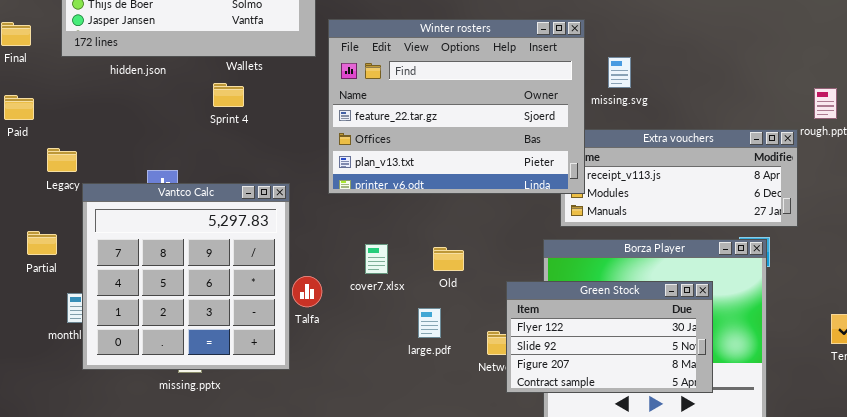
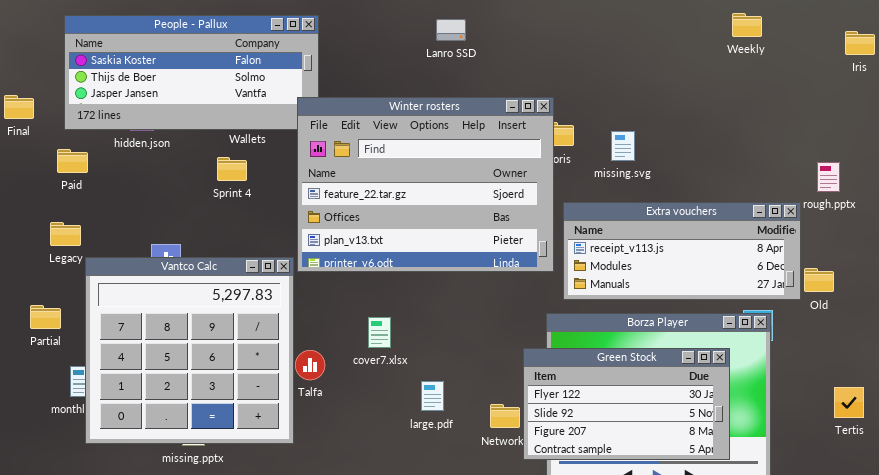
Winter rosters: [328,19,585,194] -> [297,97,554,272], moved
Paid: [4,95,34,120] -> [57,149,88,173], moved
Old: [433,247,464,271] -> [804,268,834,292], moved
Green Stock: [506,281,713,393] -> [523,348,730,460], moved

